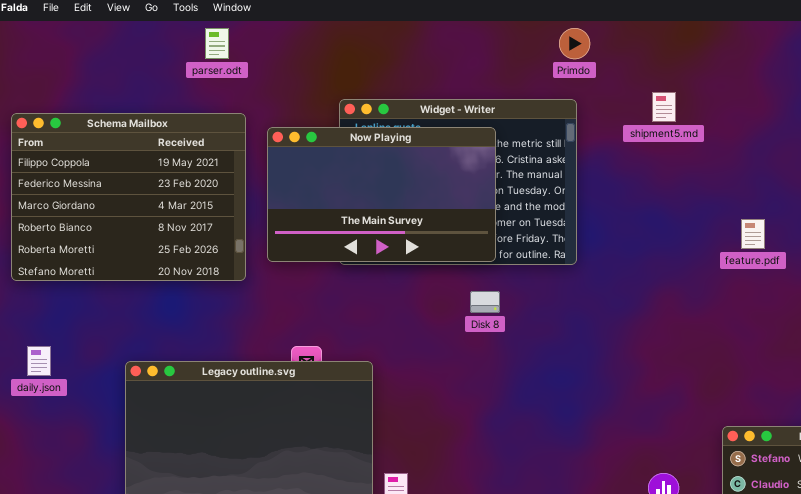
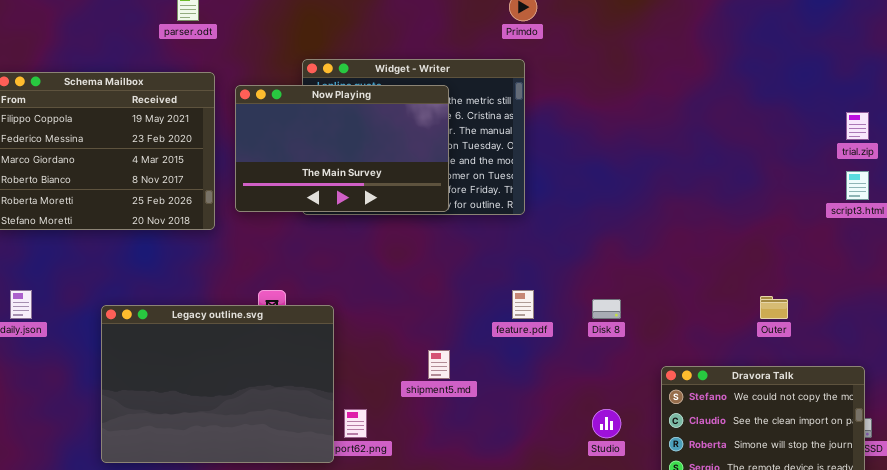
shipment5.md: [652,92,676,122] -> [428,350,450,379], moved
feature.pdf: [741,219,765,249] -> [512,290,534,319], moved
Disk 8: [470,291,500,313] -> [592,299,621,319], moved

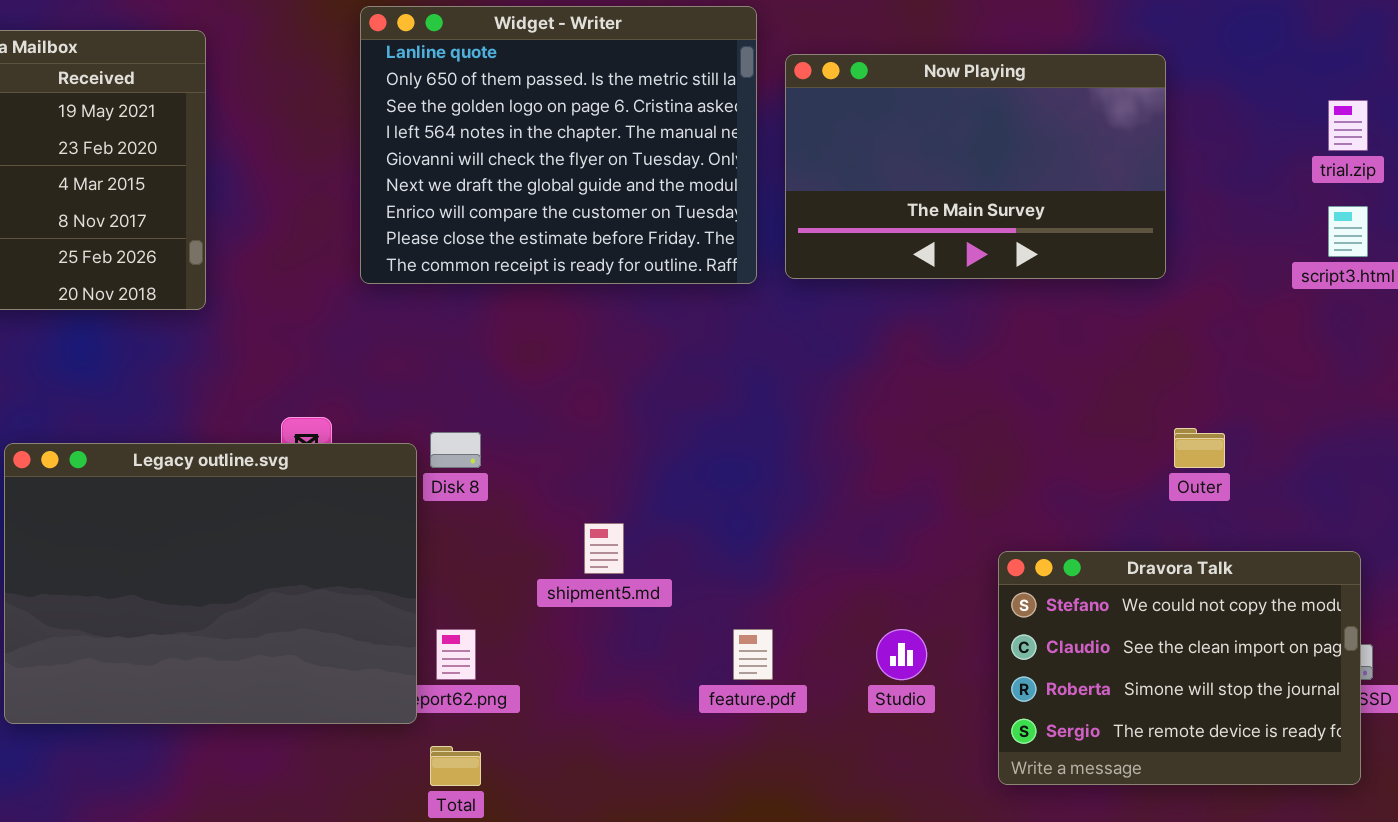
Now Playing: [235,85,449,212] -> [785,54,1166,279], moved
feature.pdf: [512,290,534,319] -> [733,629,773,680], moved
Disk 8: [592,299,621,319] -> [430,432,481,468], moved

